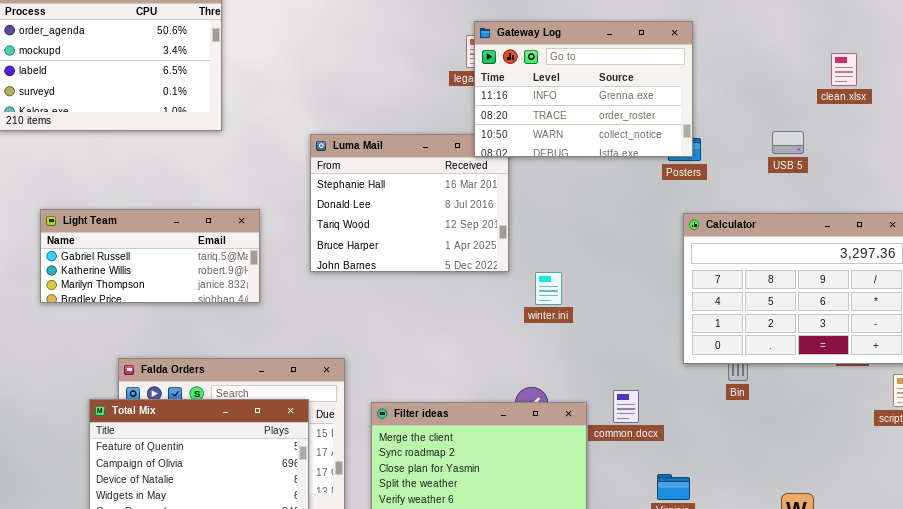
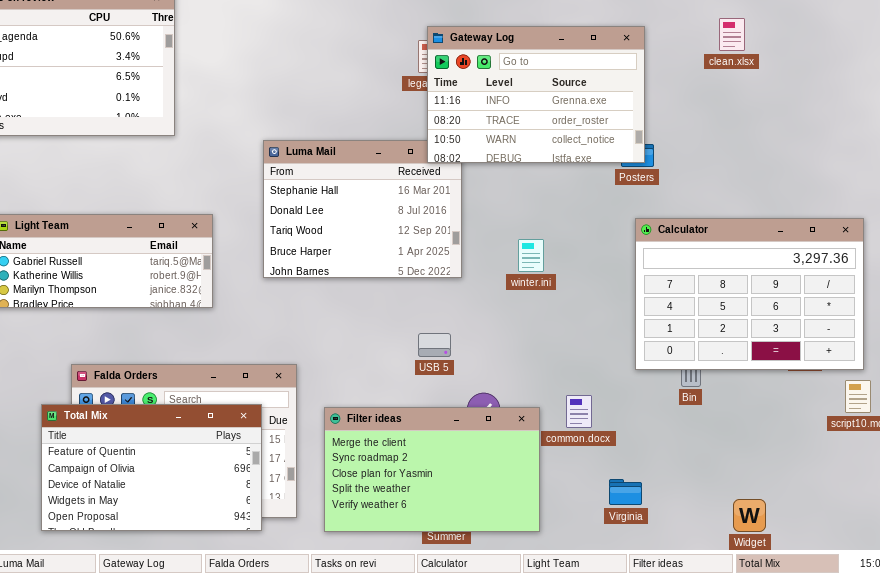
clean.xlsx: [831,53,857,86] -> [719,18,745,51], moved
USB 5: [772,131,804,154] -> [418,333,451,357], moved
winter.ini: [535,272,562,305] -> [518,239,544,272], moved

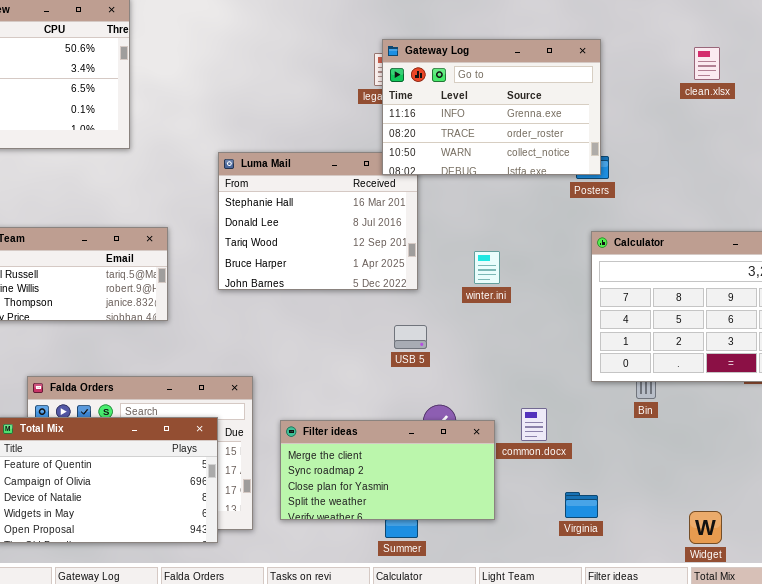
clean.xlsx: [719,18,745,51] -> [694,47,720,80], moved
USB 5: [418,333,451,357] -> [394,325,427,349], moved
Filter ideas: [324,407,540,532] -> [280,420,495,520], resized

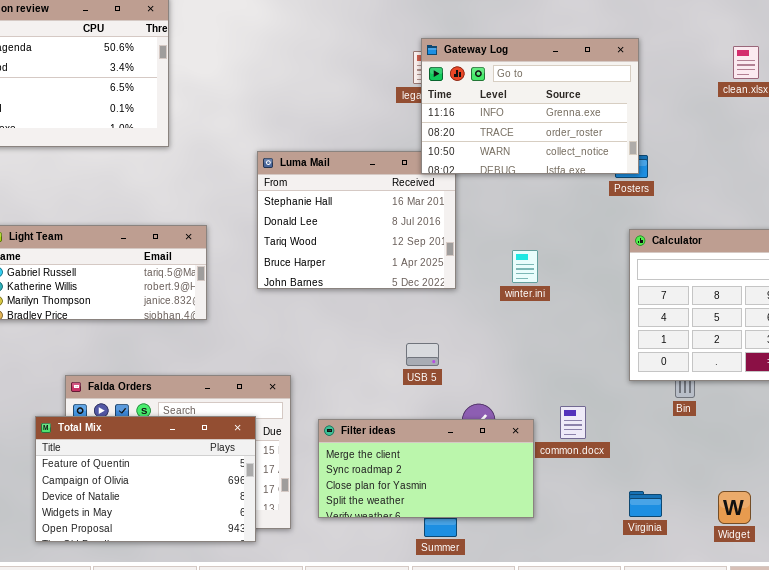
USB 5: [394,325,427,349] -> [406,343,439,366], moved
Virginia: [565,492,598,518] -> [629,491,662,517], moved
Widget: [689,511,722,544] -> [718,491,751,524], moved

